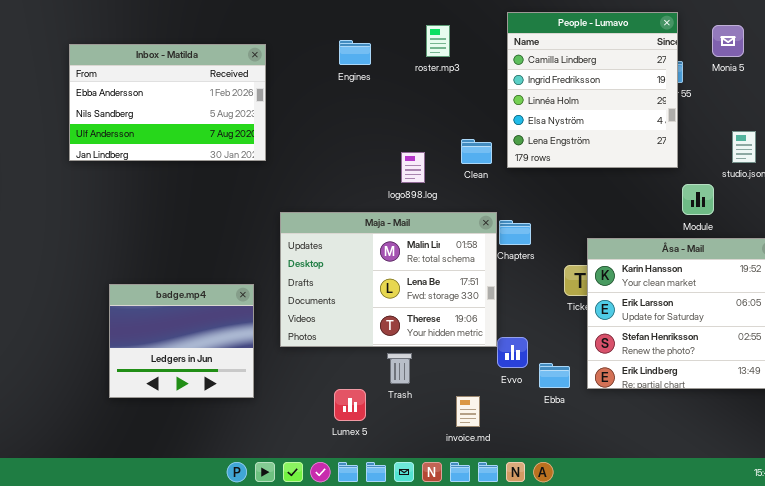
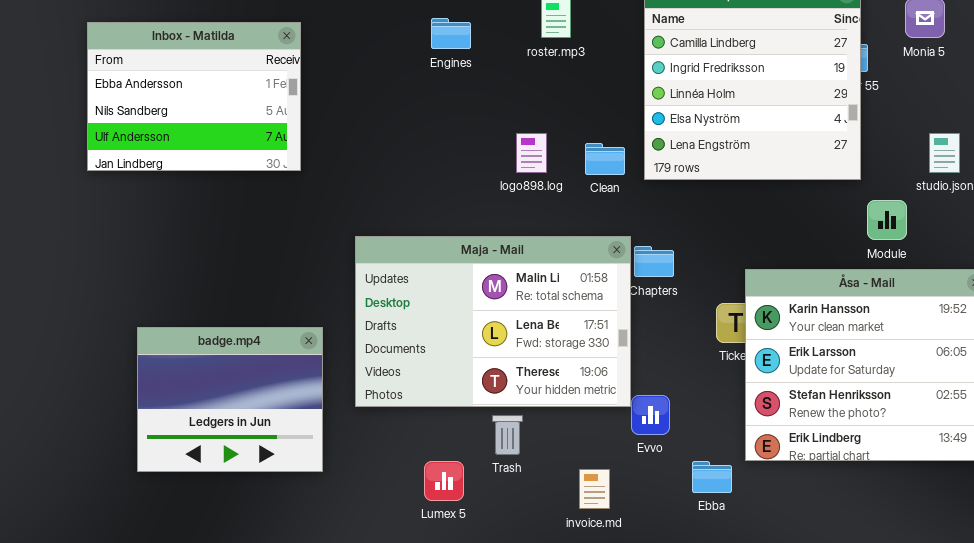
Inbox - Matilda: [69,44,266,161] -> [87,22,301,171], resized
logo898.log: [401,152,425,183] -> [516,133,547,173], moved
Ebba: [539,363,570,388] -> [692,461,732,493], moved

